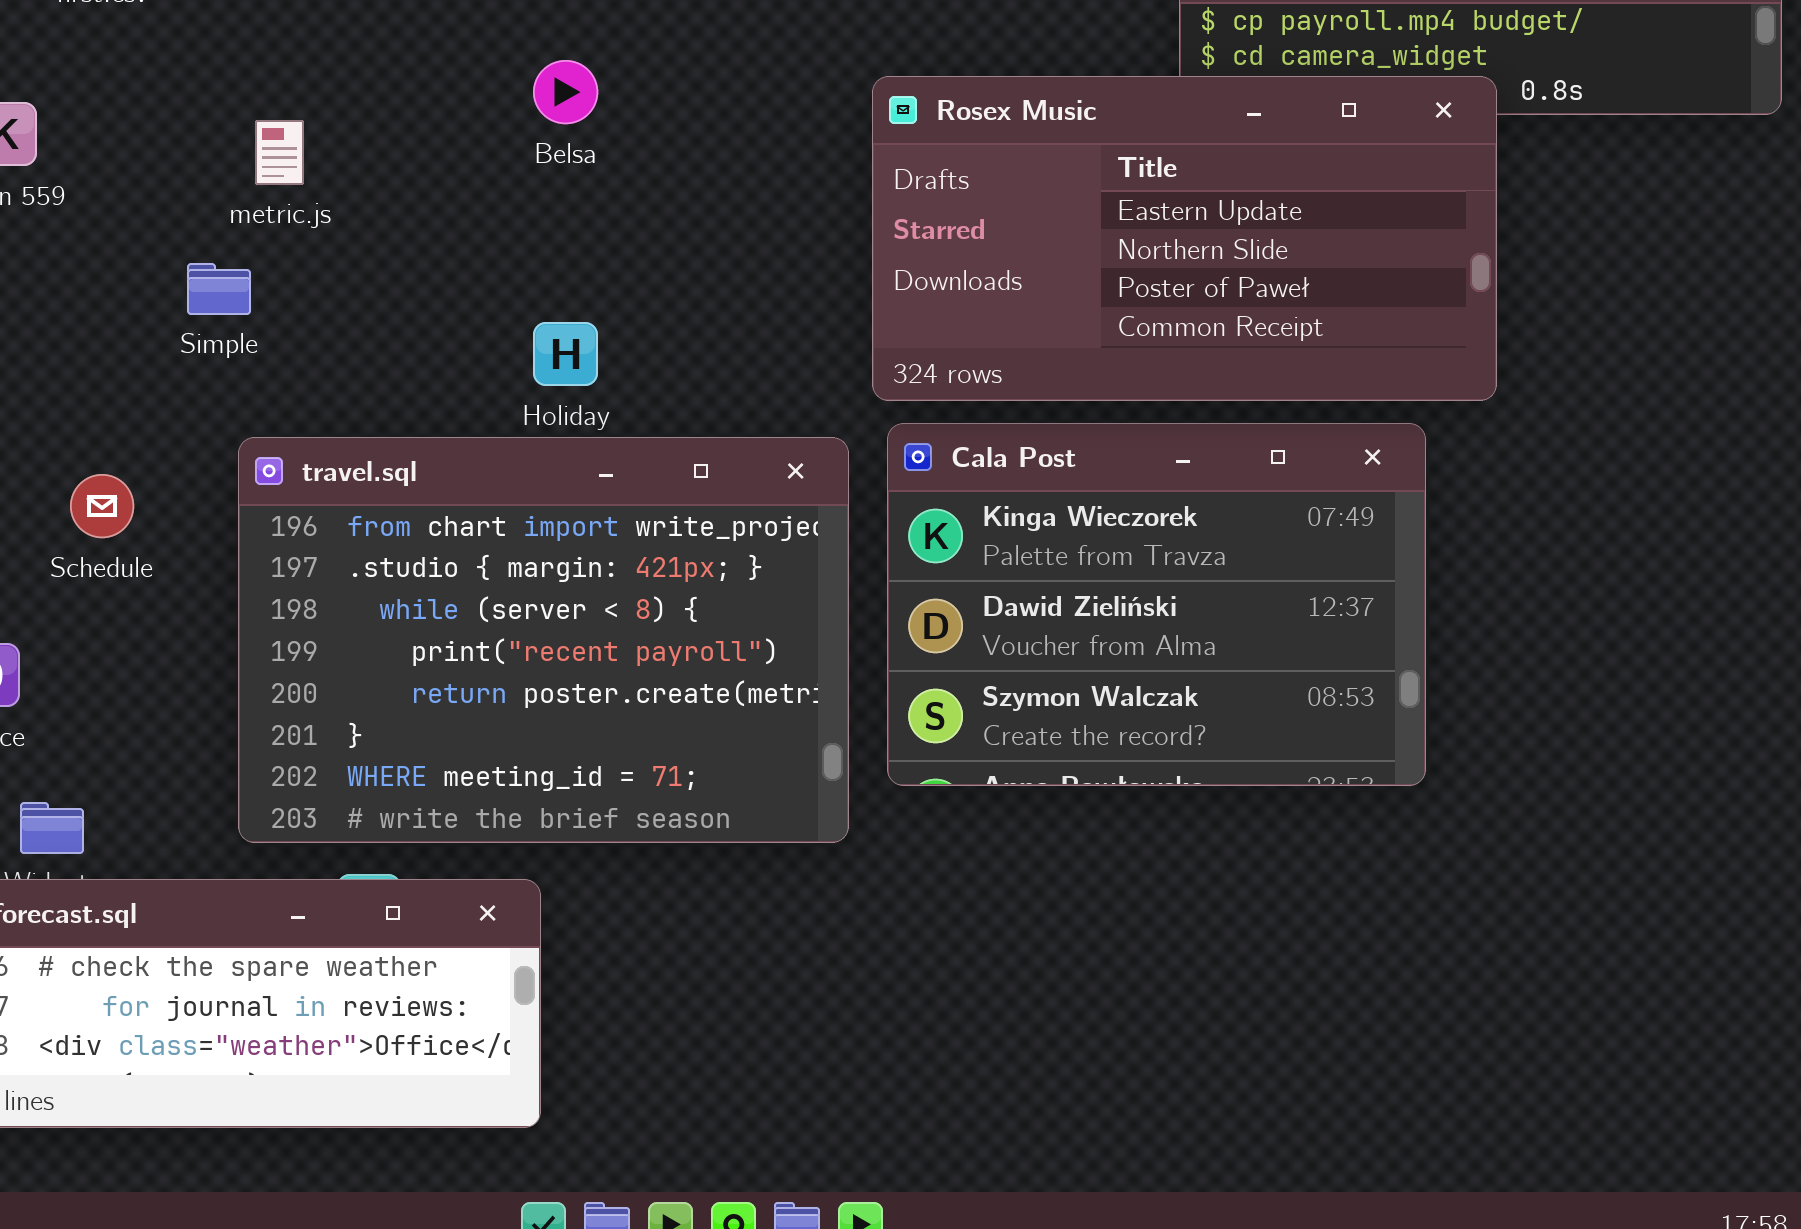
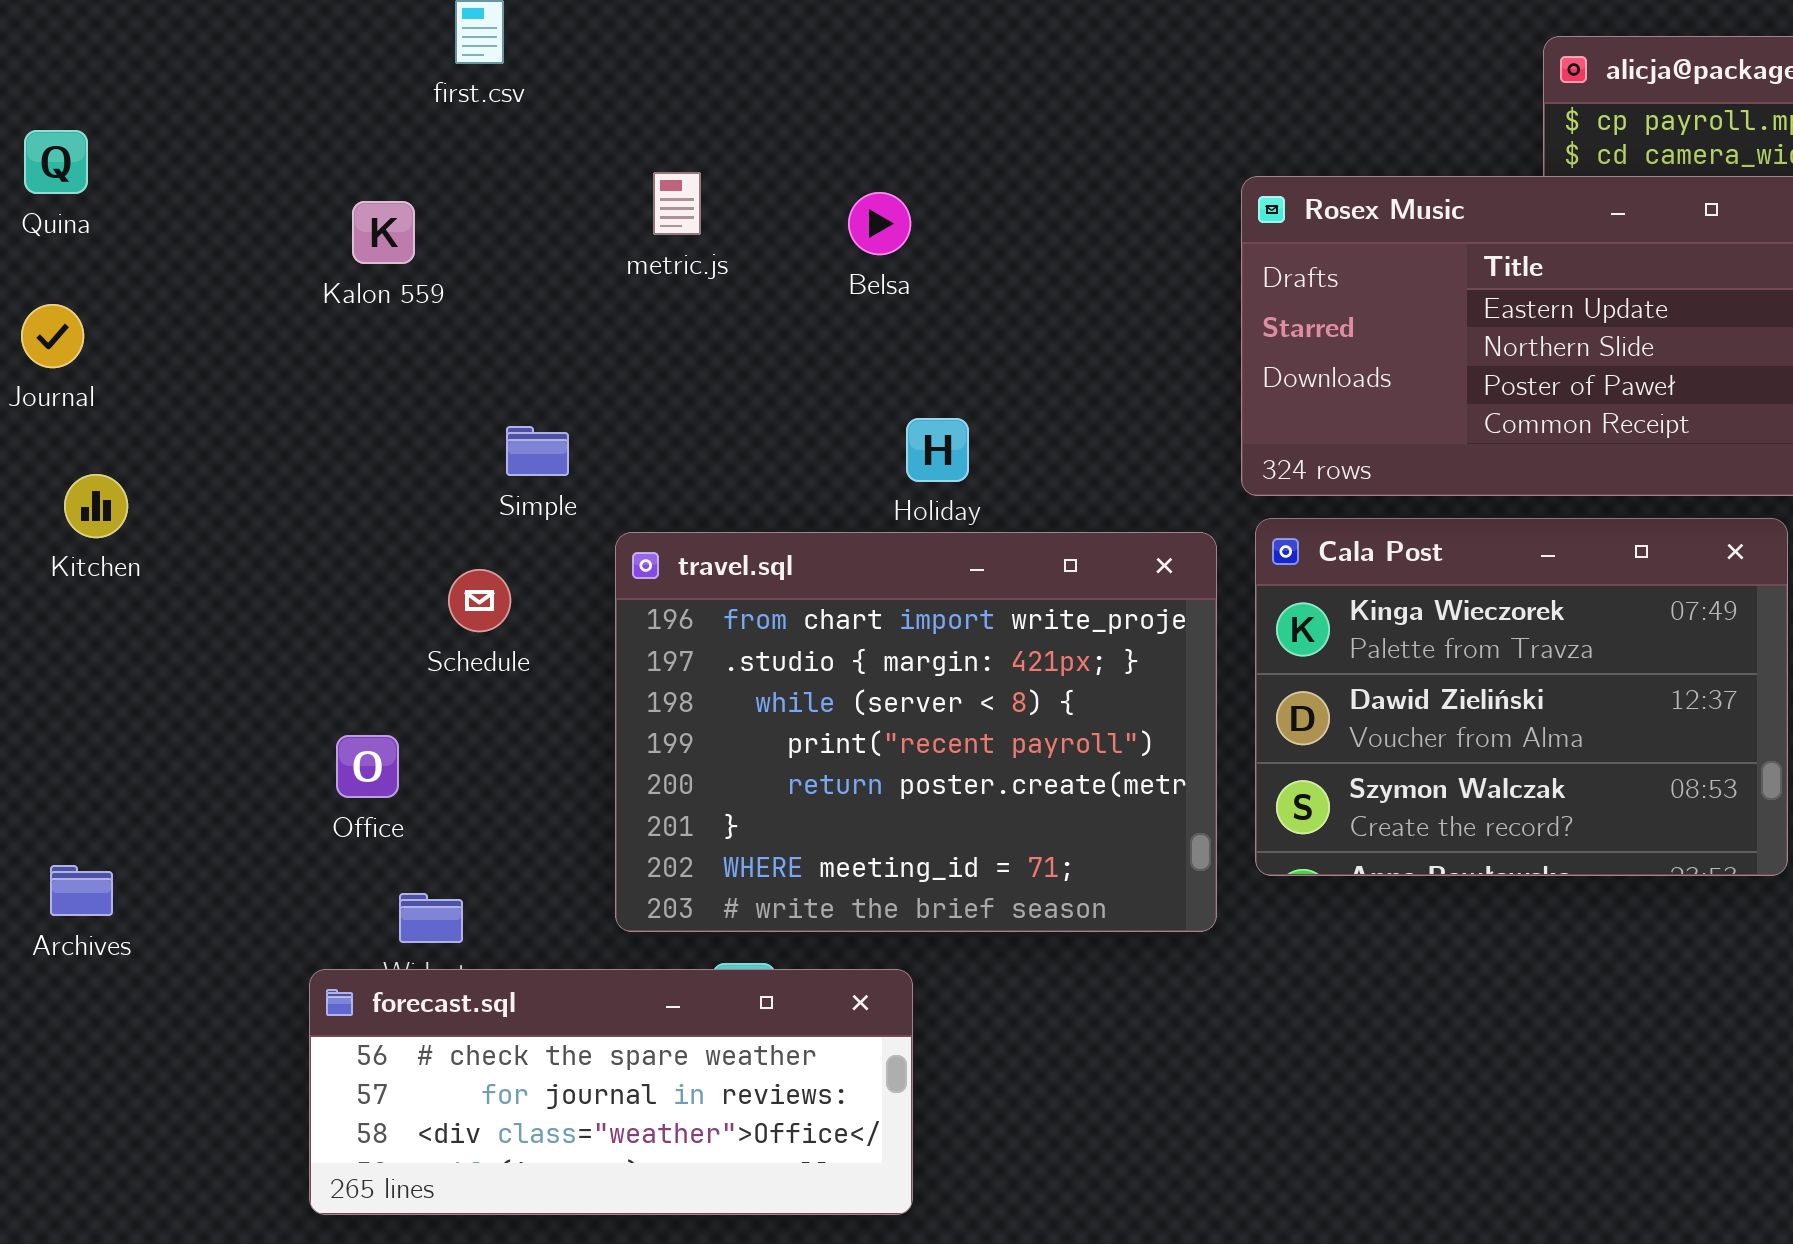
Belsa: [533,60,598,124] -> [848,192,911,255], moved
metric.js: [255,120,304,185] -> [653,172,701,235], moved
Simple: [187,263,251,315] -> [506,426,569,476], moved

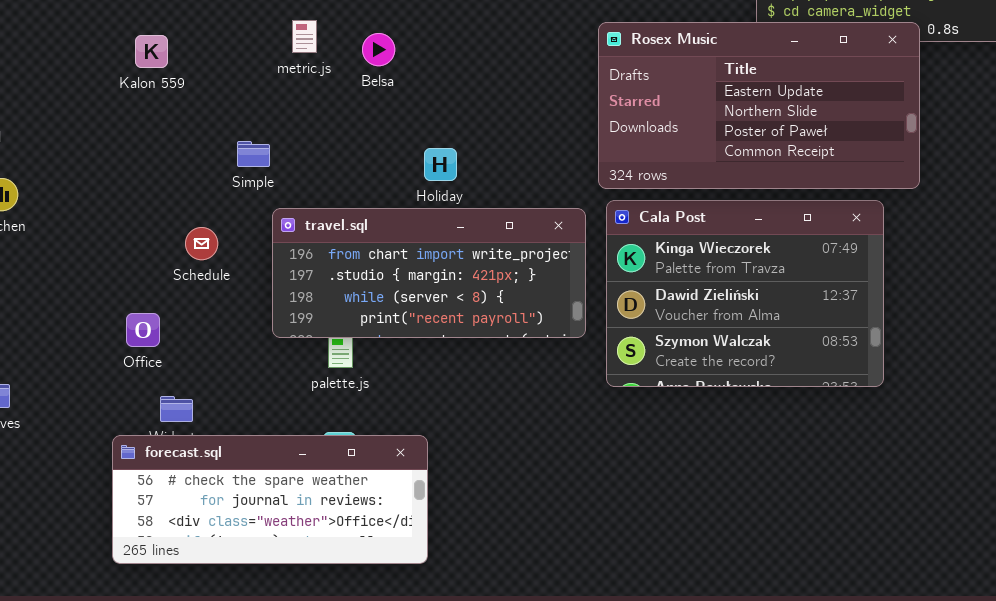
Belsa: [848,192,911,255] -> [362,33,395,66], moved
Simple: [506,426,569,476] -> [237,141,270,167], moved
travel.sql: [615,532,1217,932] -> [272,208,586,338], resized

